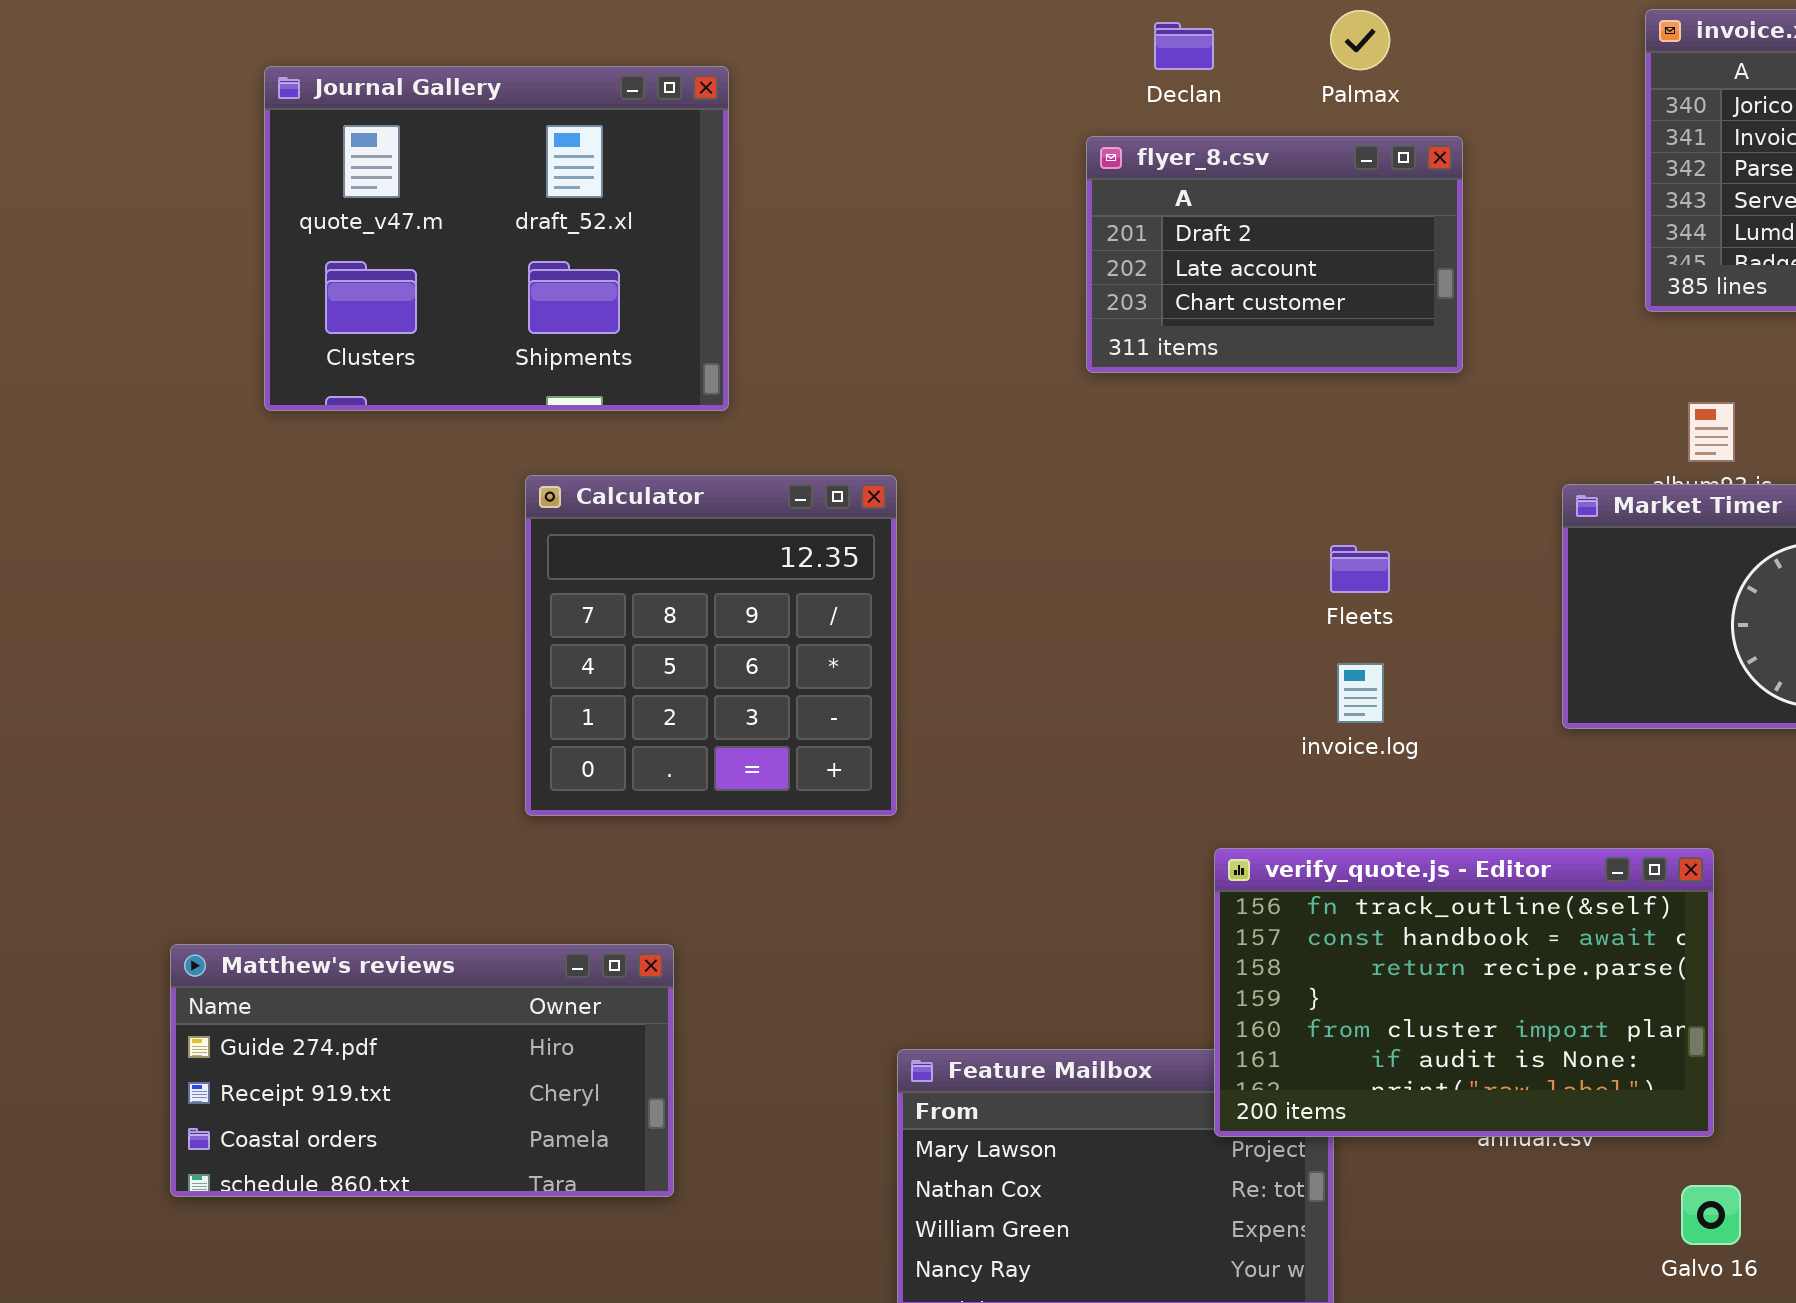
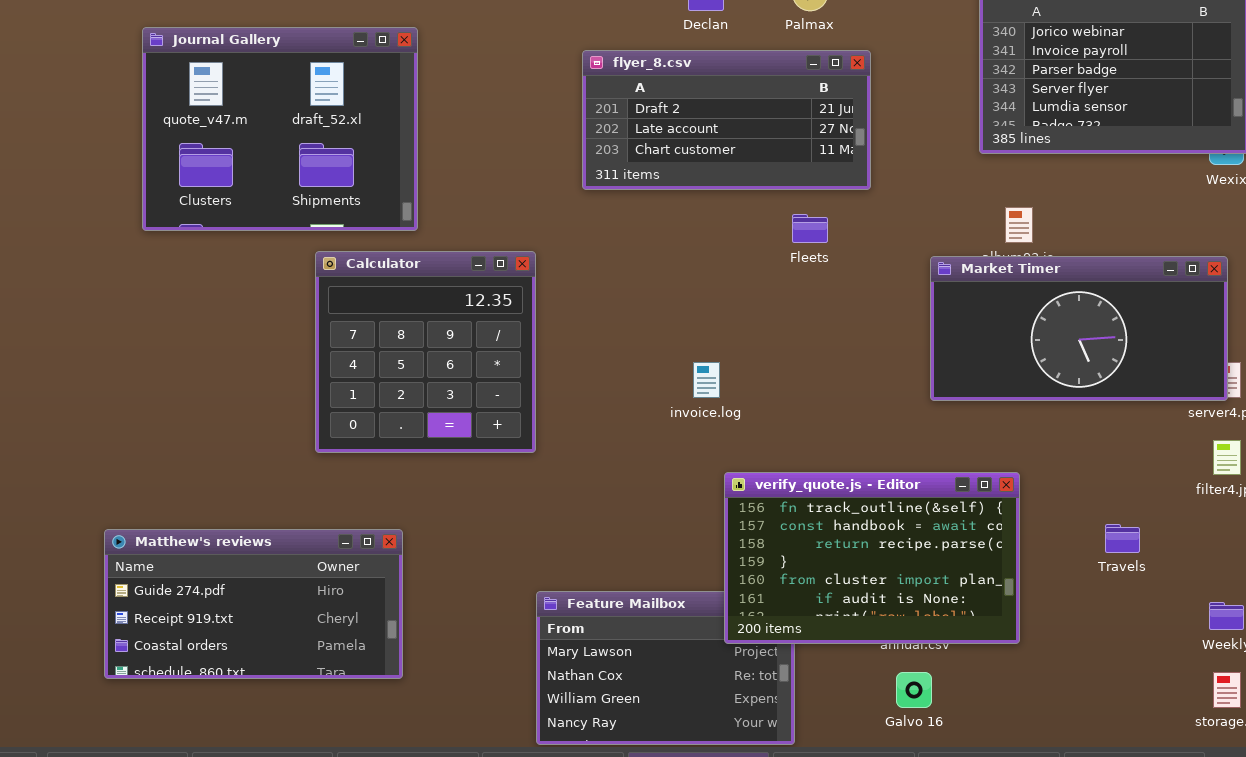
Journal Gallery: [264,66,729,411] -> [142,27,418,231], moved
flyer_8.csv: [1086,136,1463,373] -> [582,50,871,190], resized
Fleets: [1330,545,1390,593] -> [792,214,828,243], moved
invoice.log: [1337,663,1384,723] -> [693,362,720,398], moved
Galvo 16: [1681,1185,1741,1245] -> [896,672,932,708], moved

